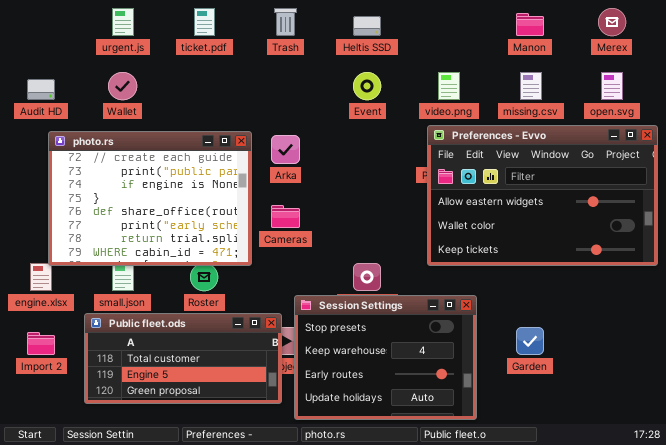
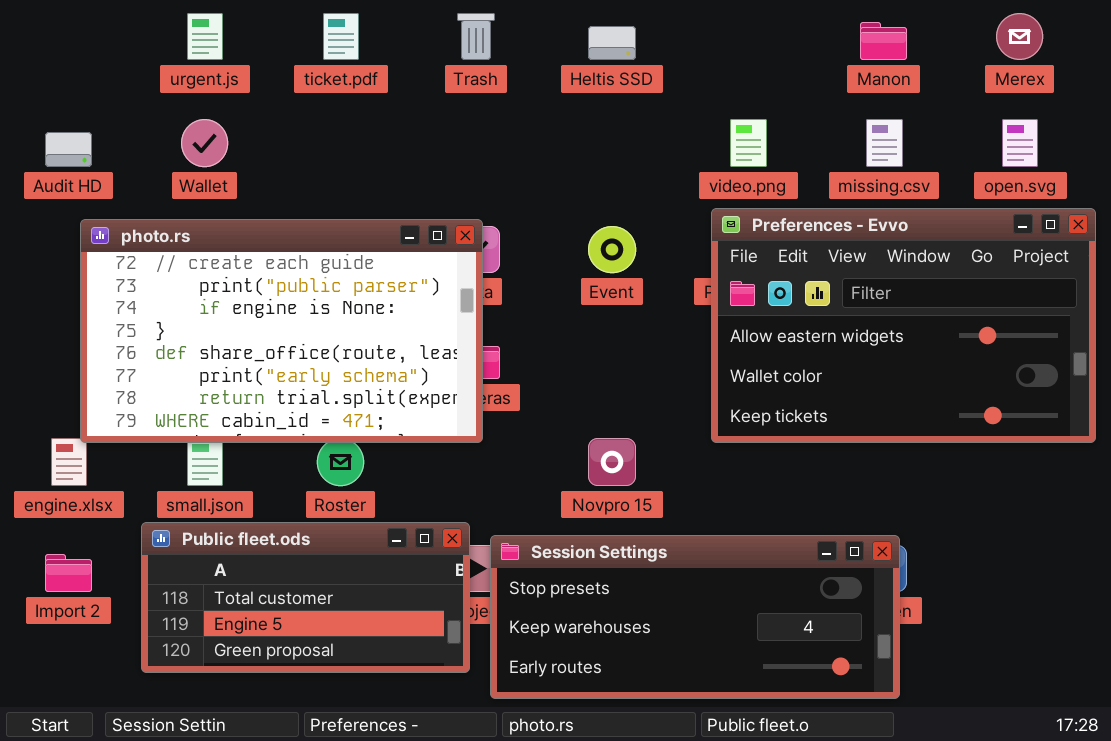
Event: [353,72,381,100] -> [588,226,636,273], moved
photo.rs: [48,131,252,266] -> [80,219,483,443], resized
Session Settings: [294,295,477,420] -> [490,535,900,699], resized

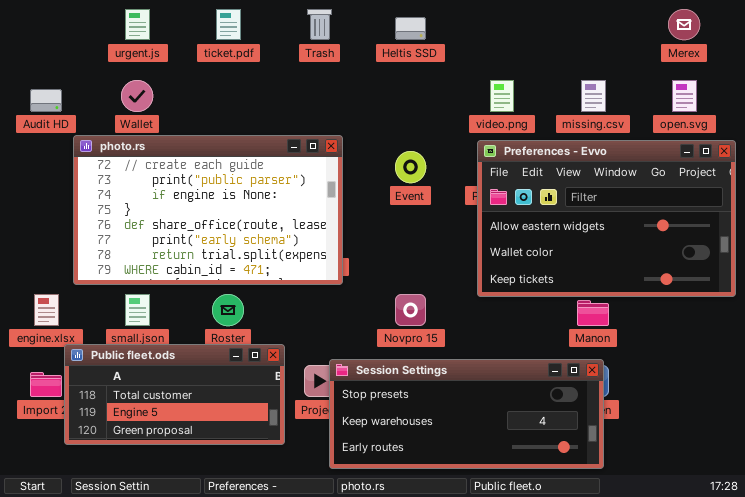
Manon: [860,22,907,60] -> [577,300,609,326], moved
photo.rs: [80,219,483,443] -> [73,135,343,285], moved
Public fleet.ods: [141,522,470,673] -> [64,344,285,445], moved

